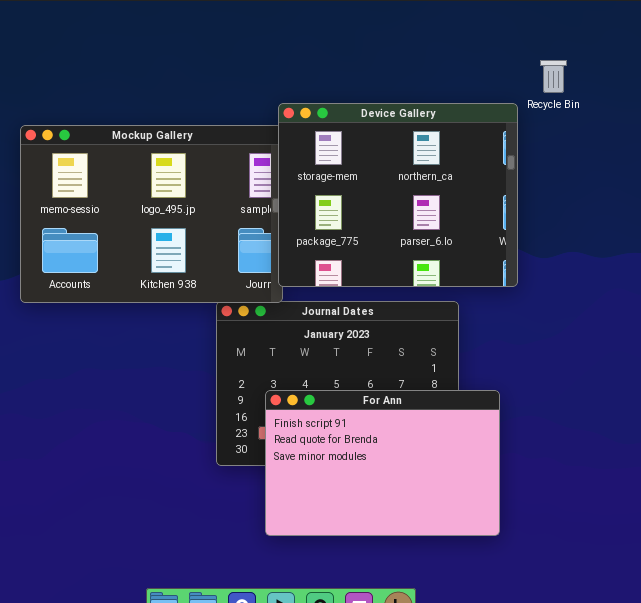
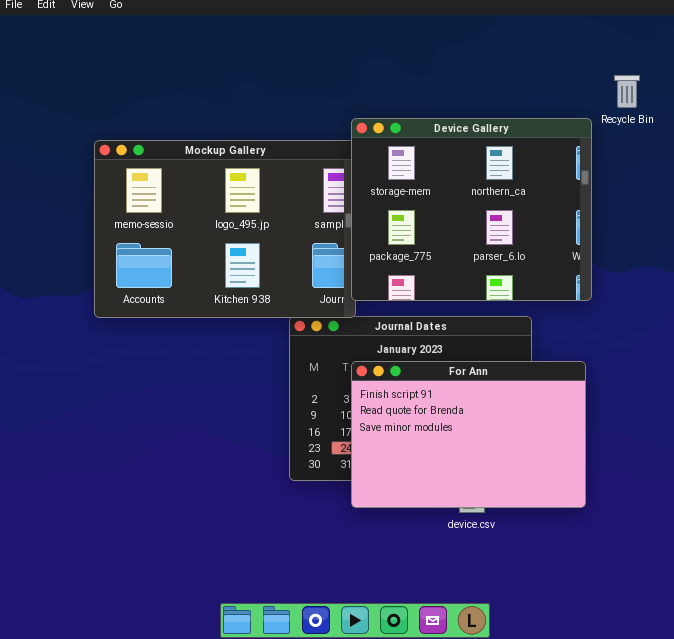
For Ann: [265,390,500,536] -> [351,361,586,508], moved

